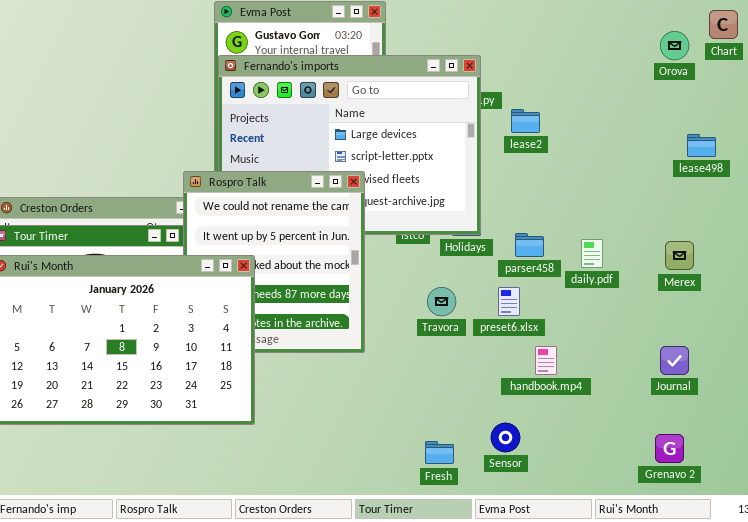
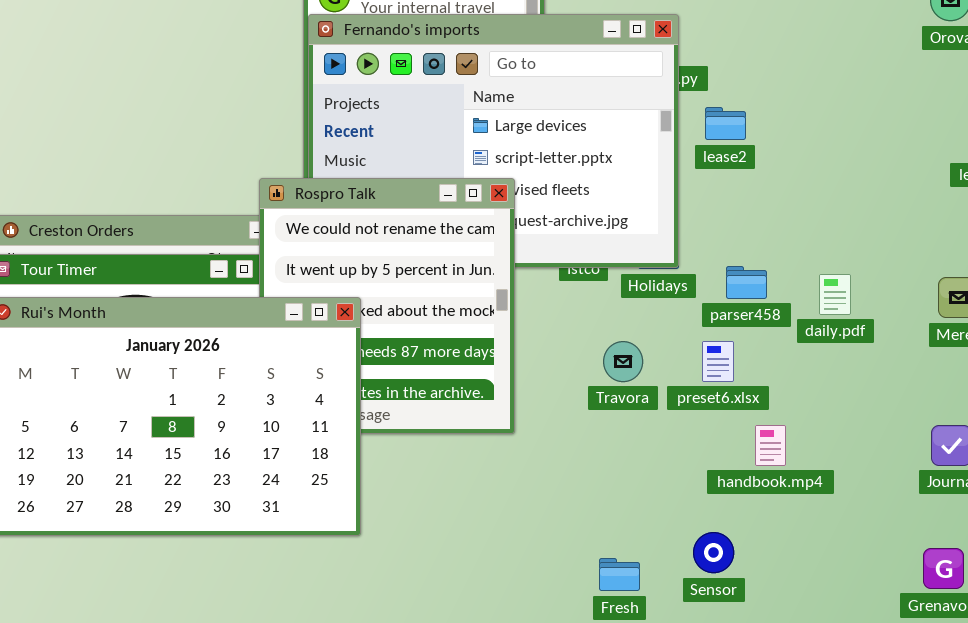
lease2: [511,109,540,133] -> [705,107,746,140], moved

